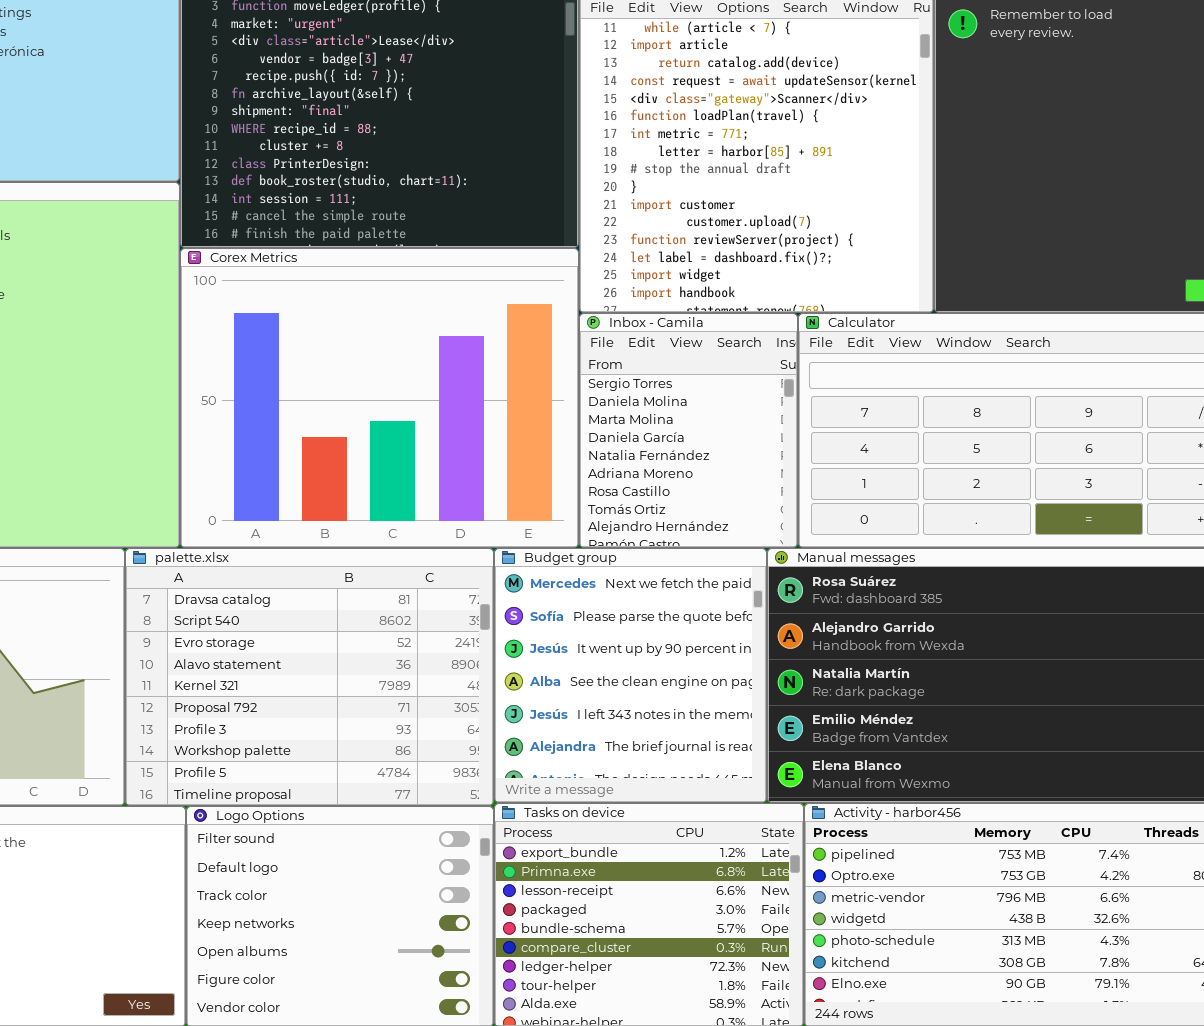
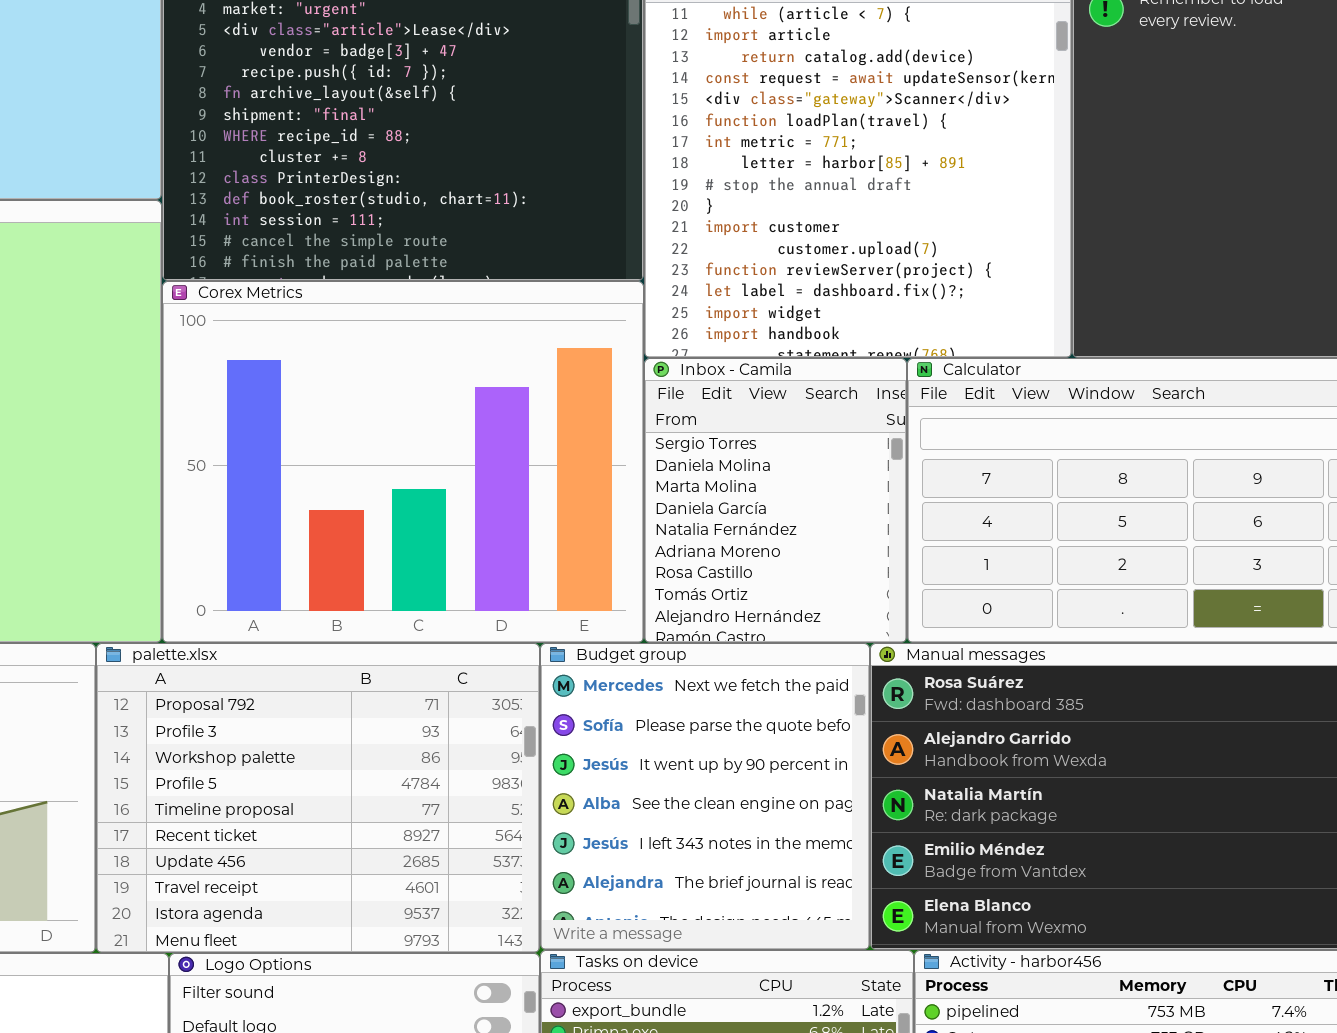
palette.xlsx: [125,548,494,806] -> [96,643,540,953], scrolled down 5 rows

